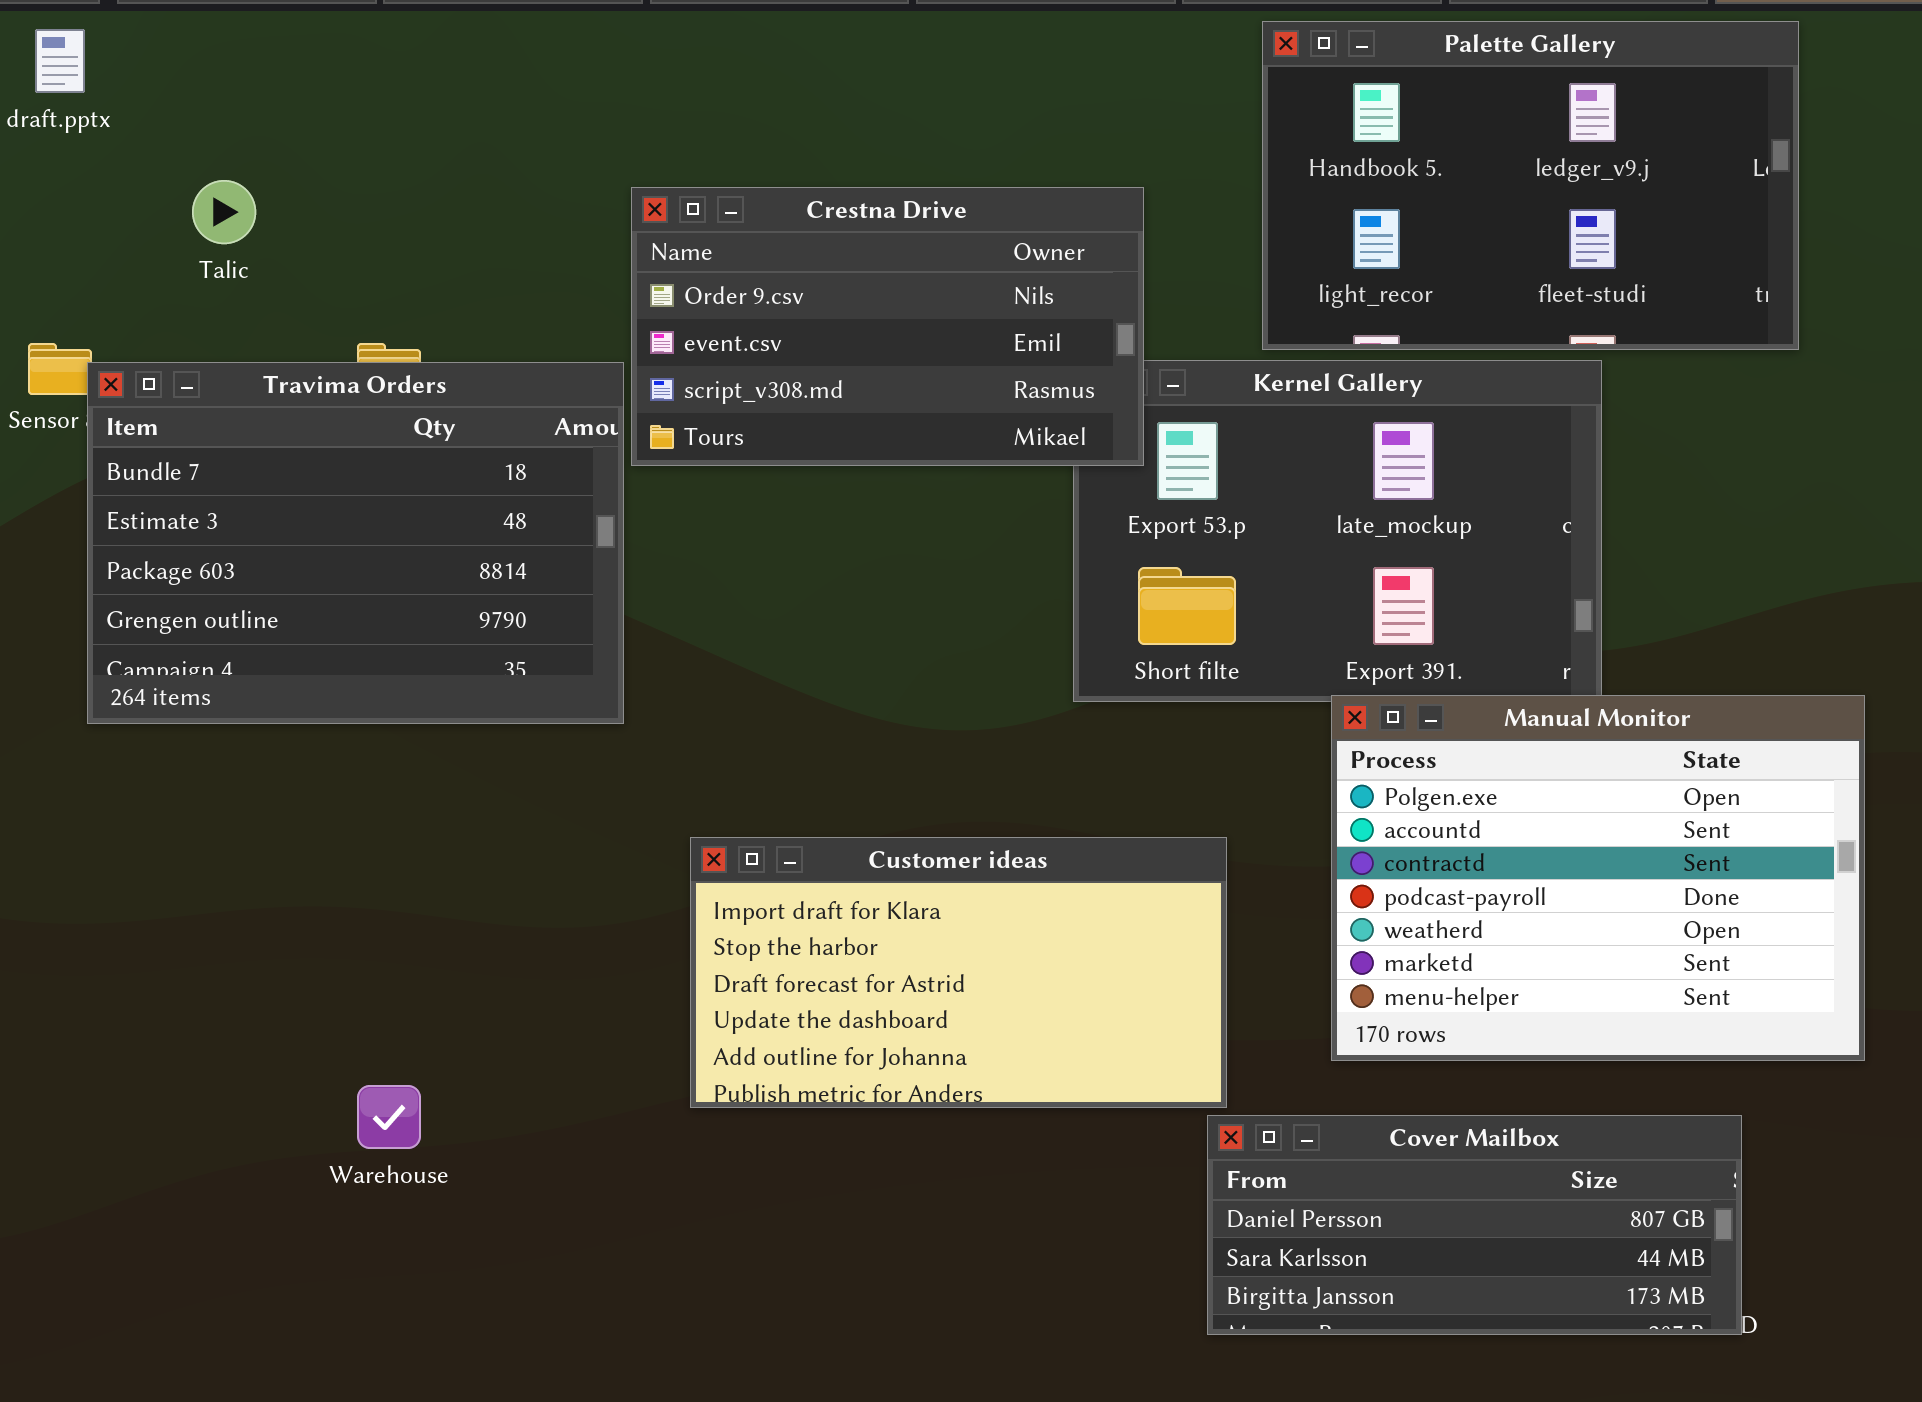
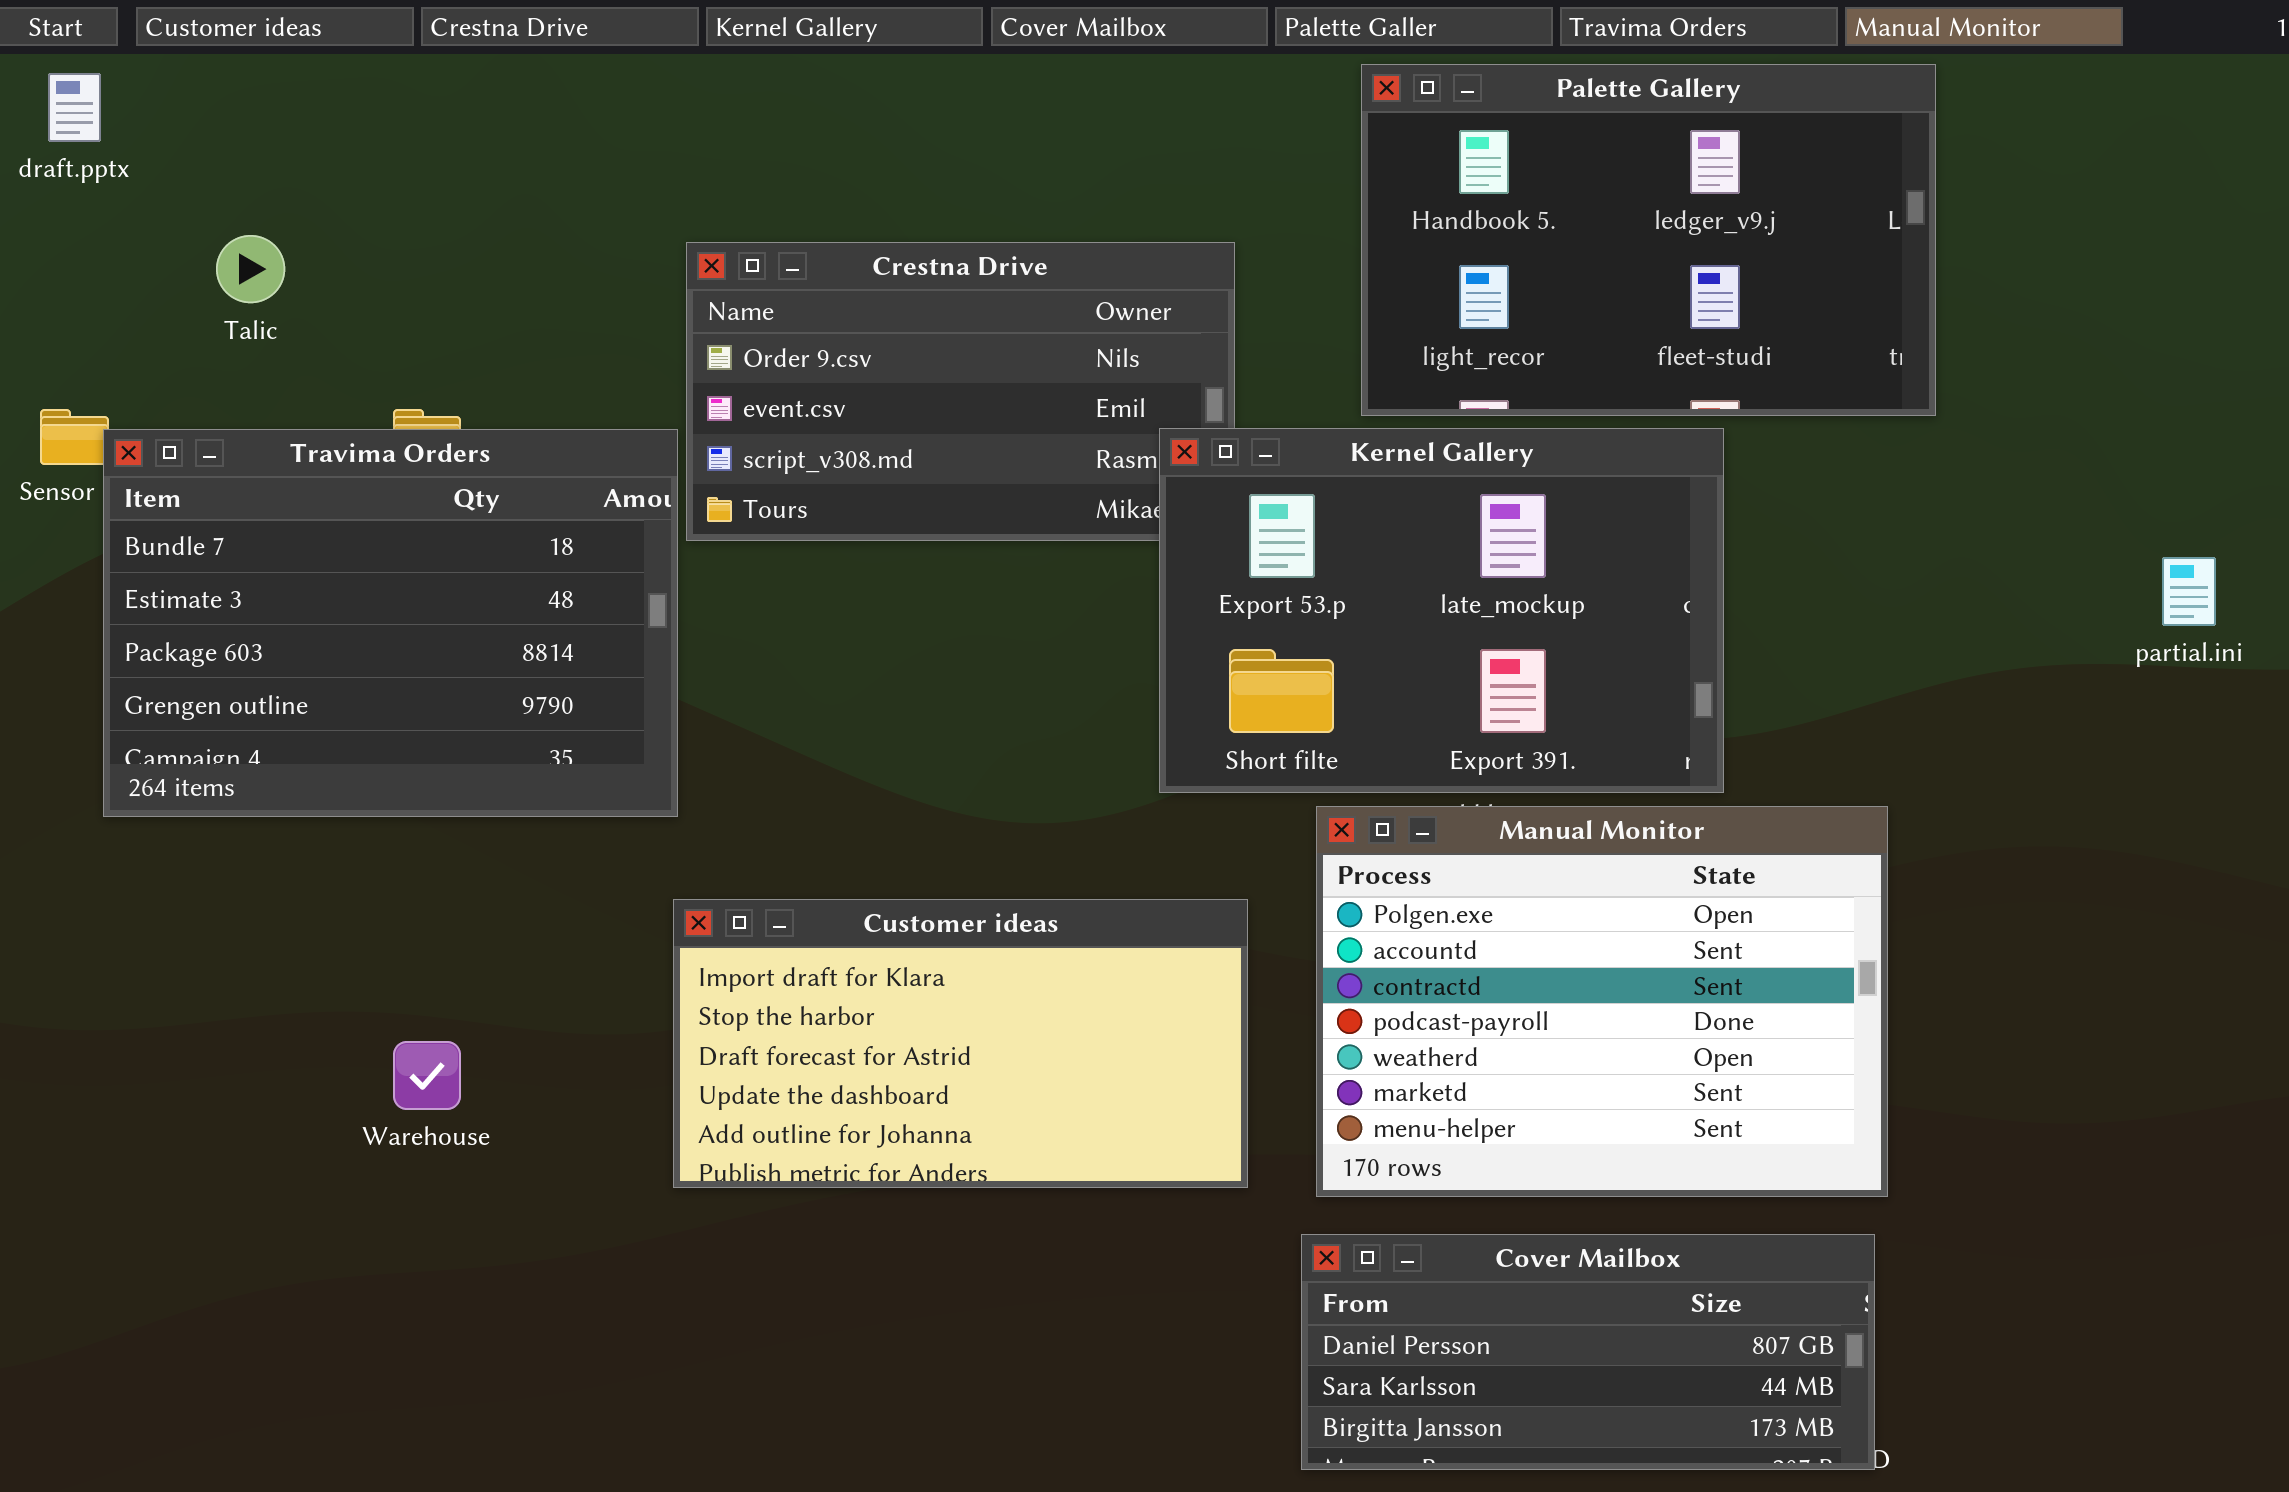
Kernel Gallery: [1073,360,1602,702] -> [1159,428,1724,793], raised
Manual Monitor: [1331,695,1865,1061] -> [1316,806,1888,1197], moved
Customer ideas: [690,837,1227,1108] -> [673,899,1248,1188], moved
Warehouse: [357,1085,421,1149] -> [393,1041,461,1110], moved

